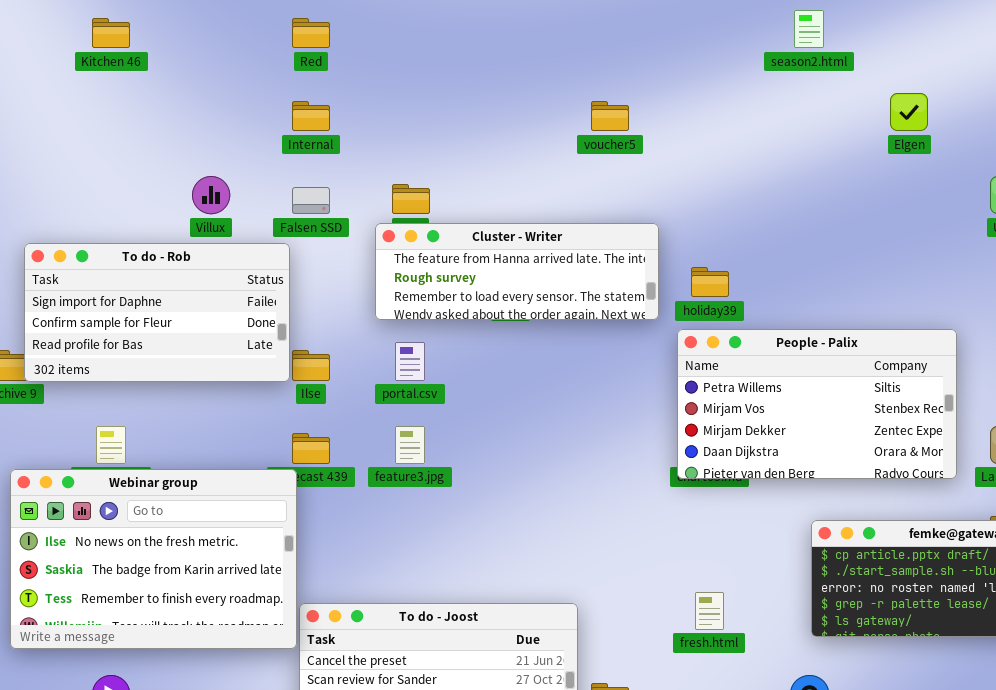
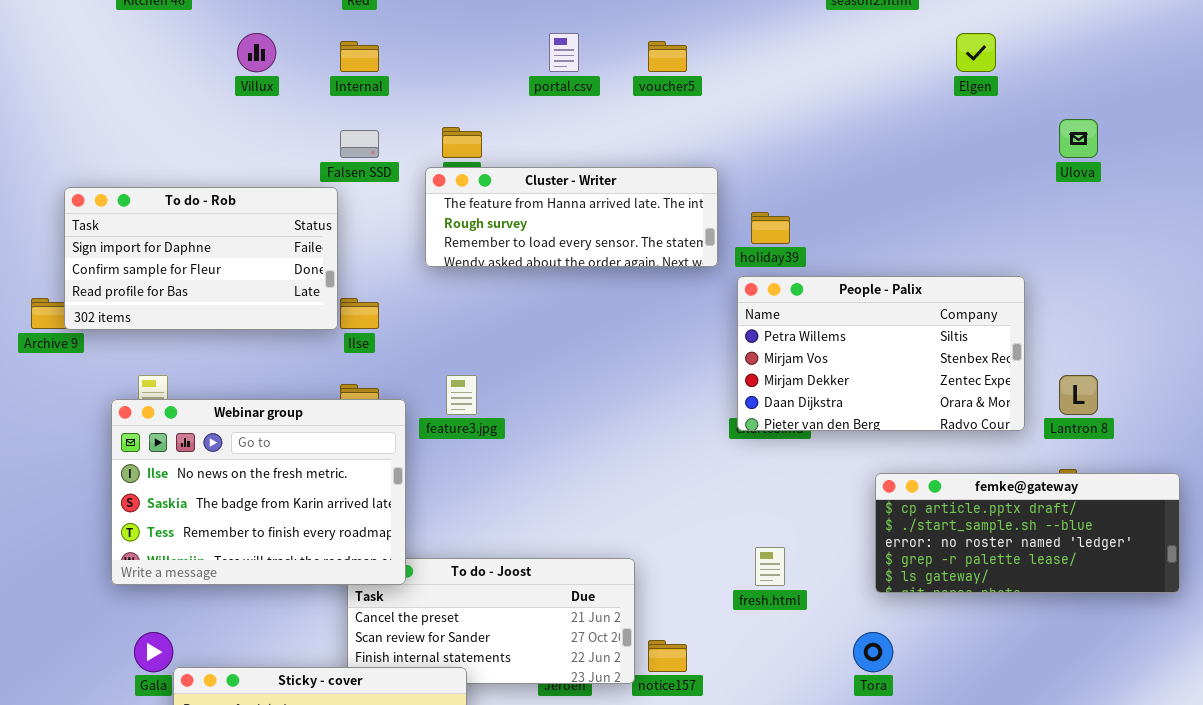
Villux: [192,176,230,214] -> [237,33,276,72], moved
portal.csv: [395,342,425,381] -> [549,33,579,72], moved
Webinar group: [10,469,297,649] -> [111,399,406,585], moved

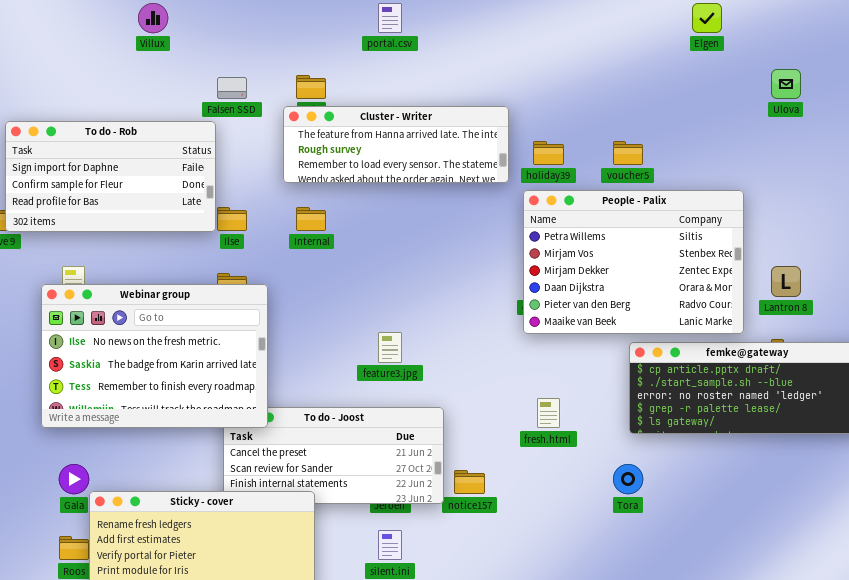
Internal: [340,41,379,72] -> [296,207,326,231], moved
voucher5: [648,41,687,72] -> [613,141,643,165], moved
People - Palix: [737,276,1025,431] -> [523,190,744,334], resized
feature3.jpg: [446,375,477,415] -> [378,332,402,363], moved

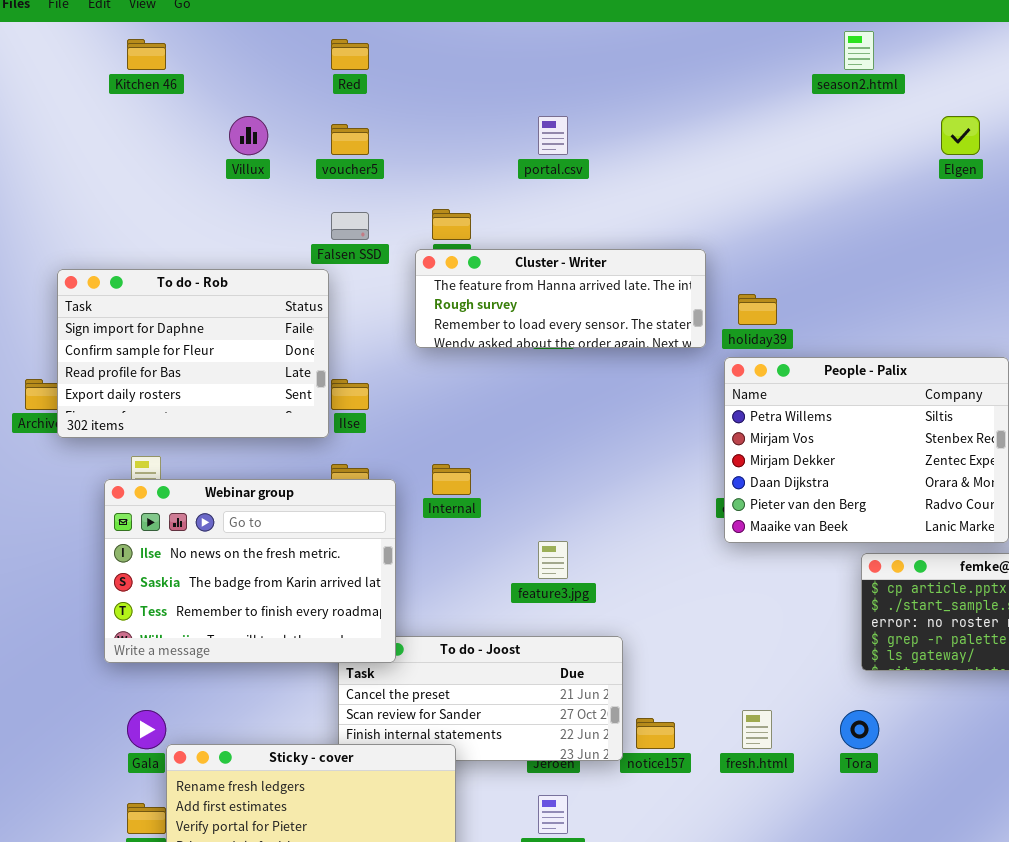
To do - Rob: [5,121,216,232] -> [57,269,329,438], resized
voucher5: [613,141,643,165] -> [331,124,369,155], moved
Internal: [296,207,326,231] -> [432,464,471,495], moved
fresh.html: [537,398,560,428] -> [742,710,772,749], moved

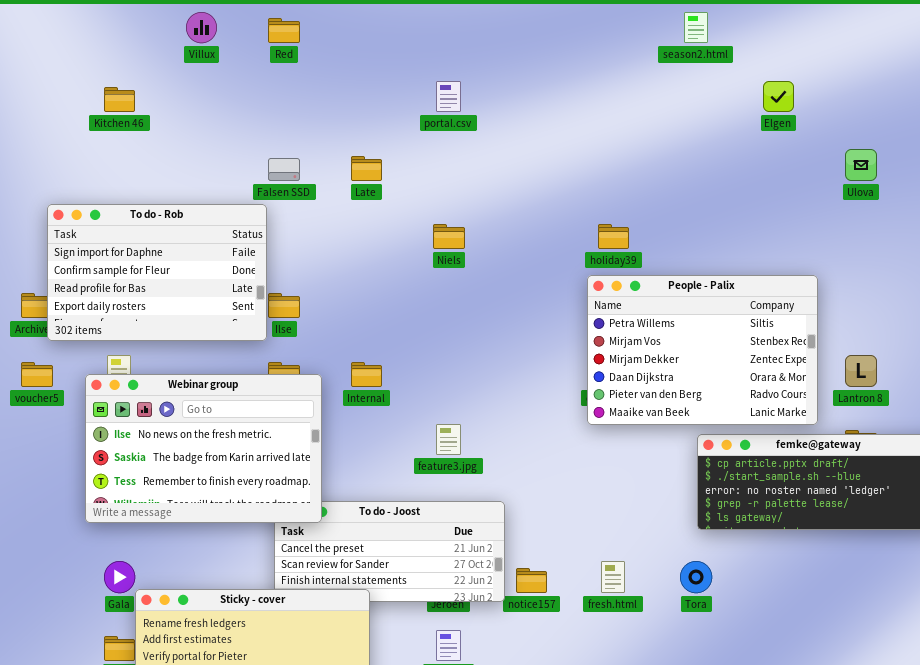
Kitchen 46: [127,39,166,70] -> [104,87,135,112], moved
Villux: [229,116,268,155] -> [186,12,217,43], moved
voucher5: [331,124,369,155] -> [21,362,53,387], moved
Cluster - Writer: [415,249,706,348] -> none, closed

